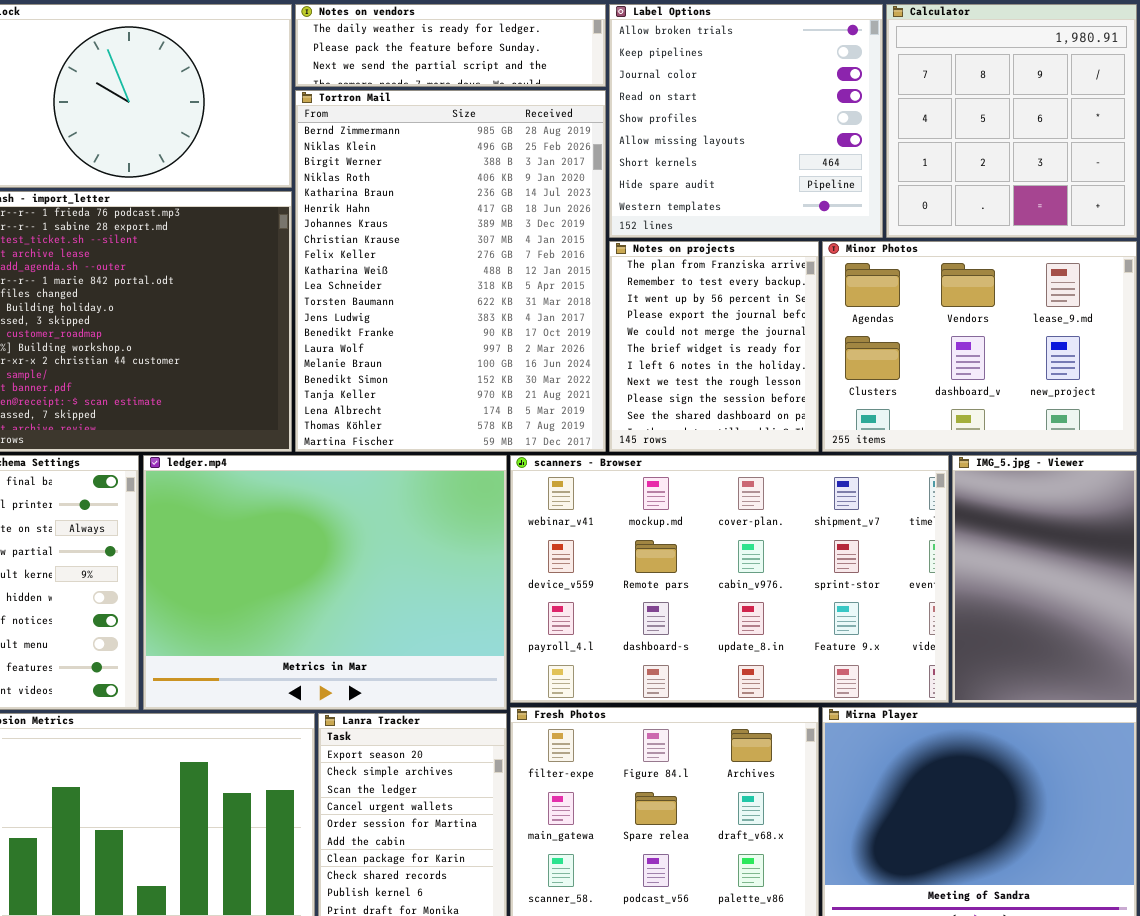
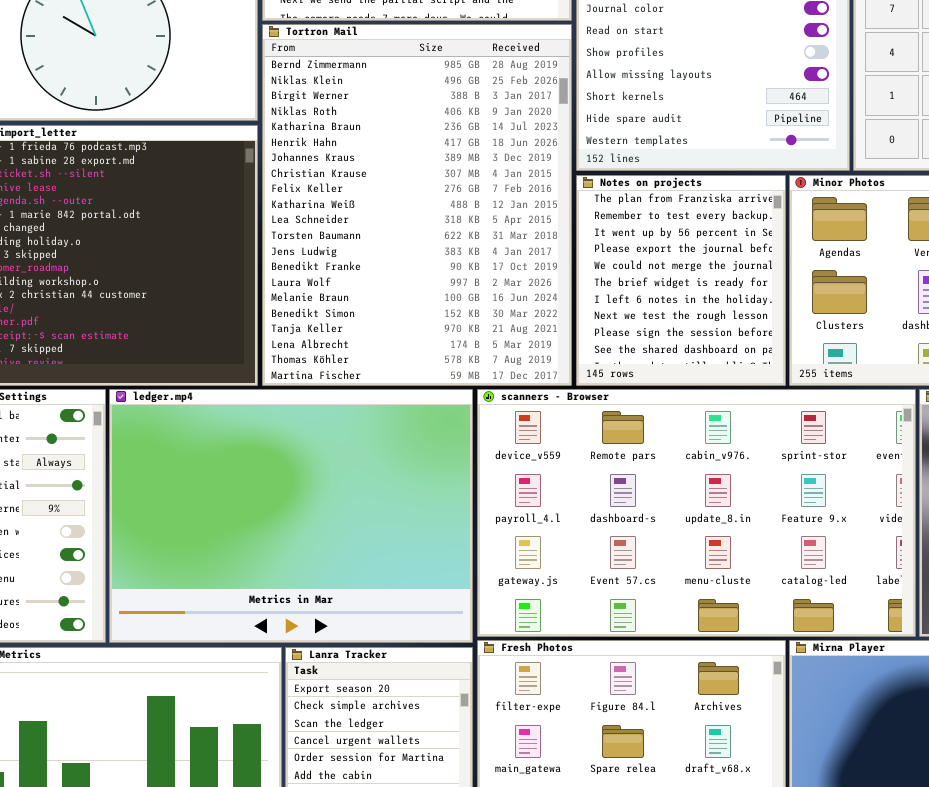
scanners - Browser: [510,455,949,703] -> [477,389,916,637], scrolled down 1 row

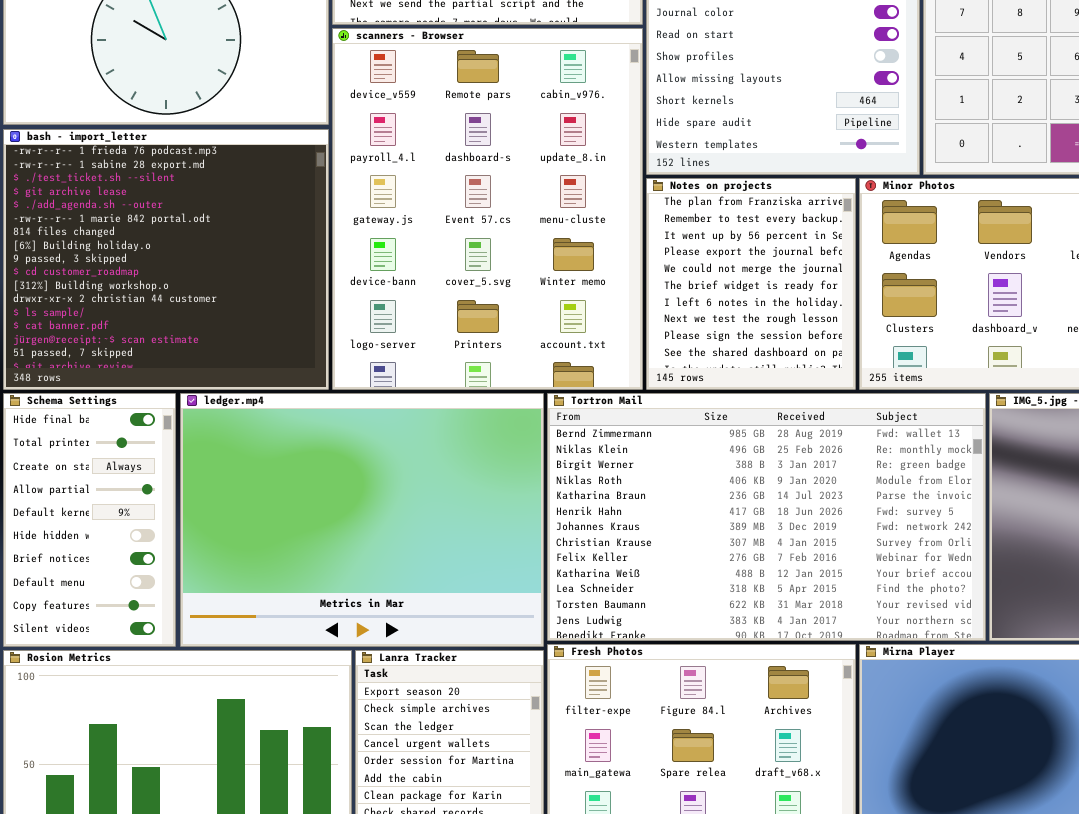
Tortron Mail: [262,24,572,386] -> [547,393,986,641], moved, resized
scanners - Browser: [477,389,916,637] -> [332,28,643,390], moved, resized

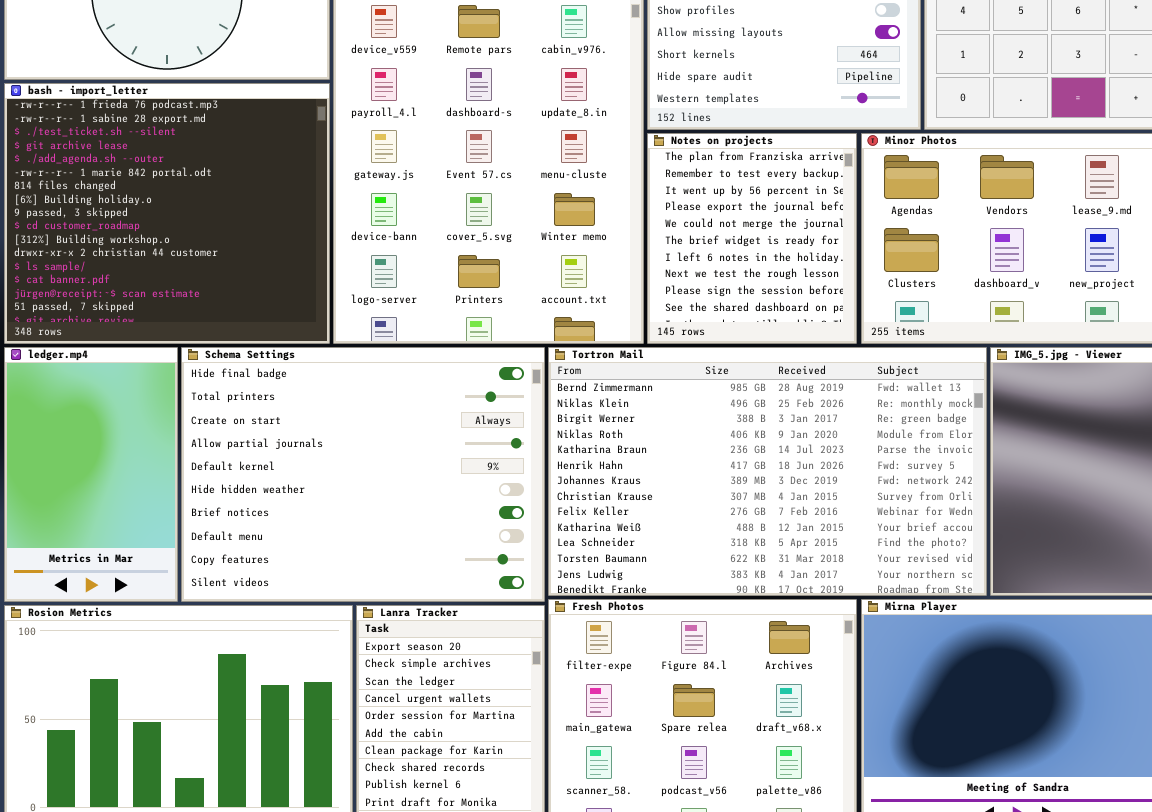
Schema Settings: [3,393,176,647] -> [181,347,545,602], moved, resized
ledger.mp4: [180,393,544,647] -> [4,347,178,602], moved, resized

